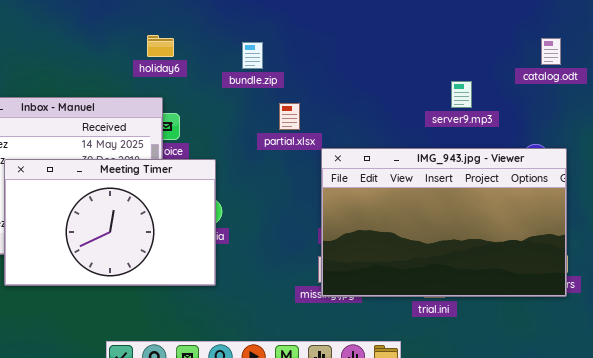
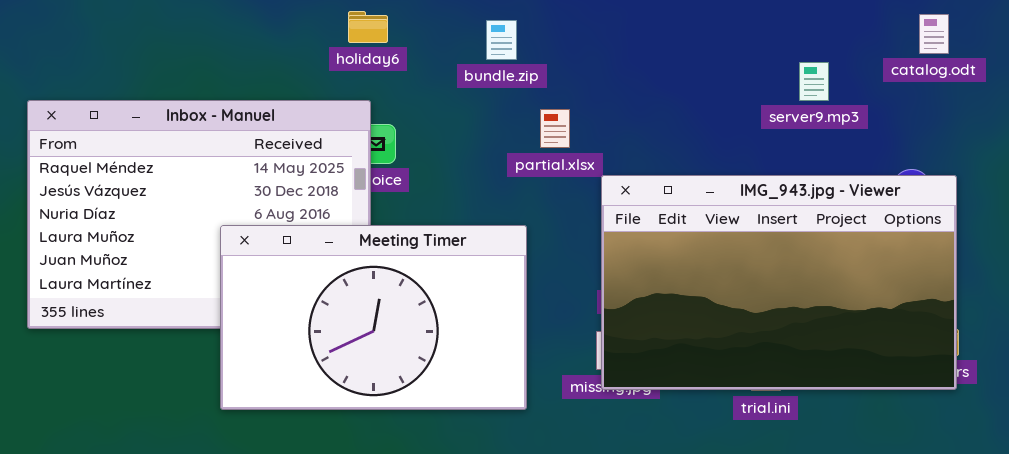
server9.mp3: [451,81,472,108] -> [799,62,829,101], moved
Meeting Timer: [4,159,216,286] -> [220,225,527,410], moved

